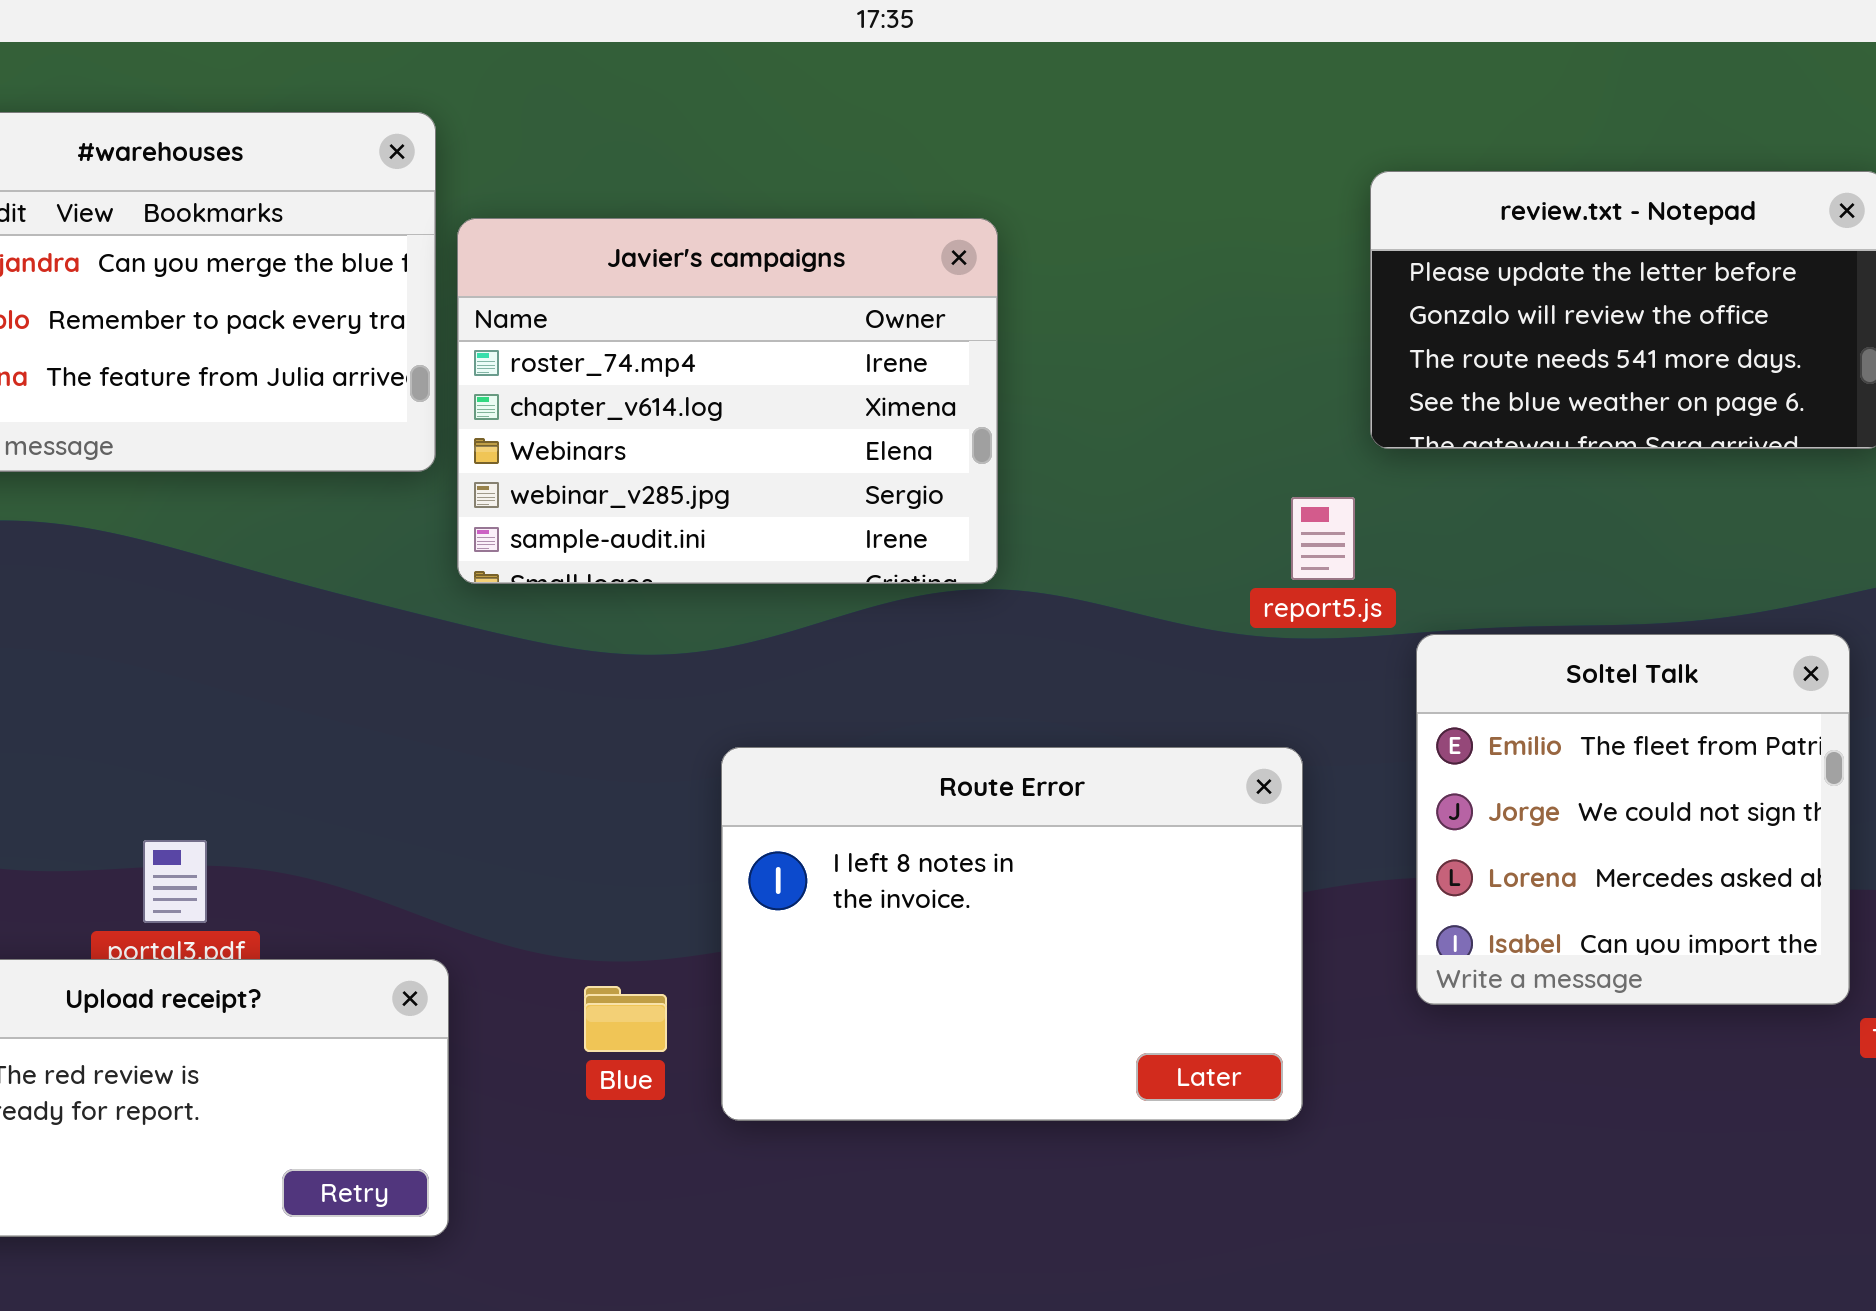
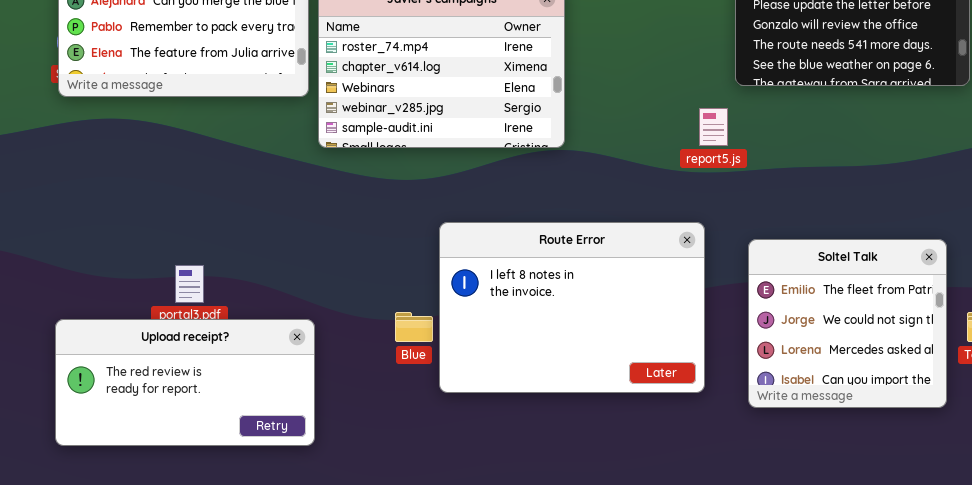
Soltel Talk: [1416,634,1850,1005] -> [748,239,947,408], moved
Blue: [584,986,667,1052] -> [395,312,433,342], moved

